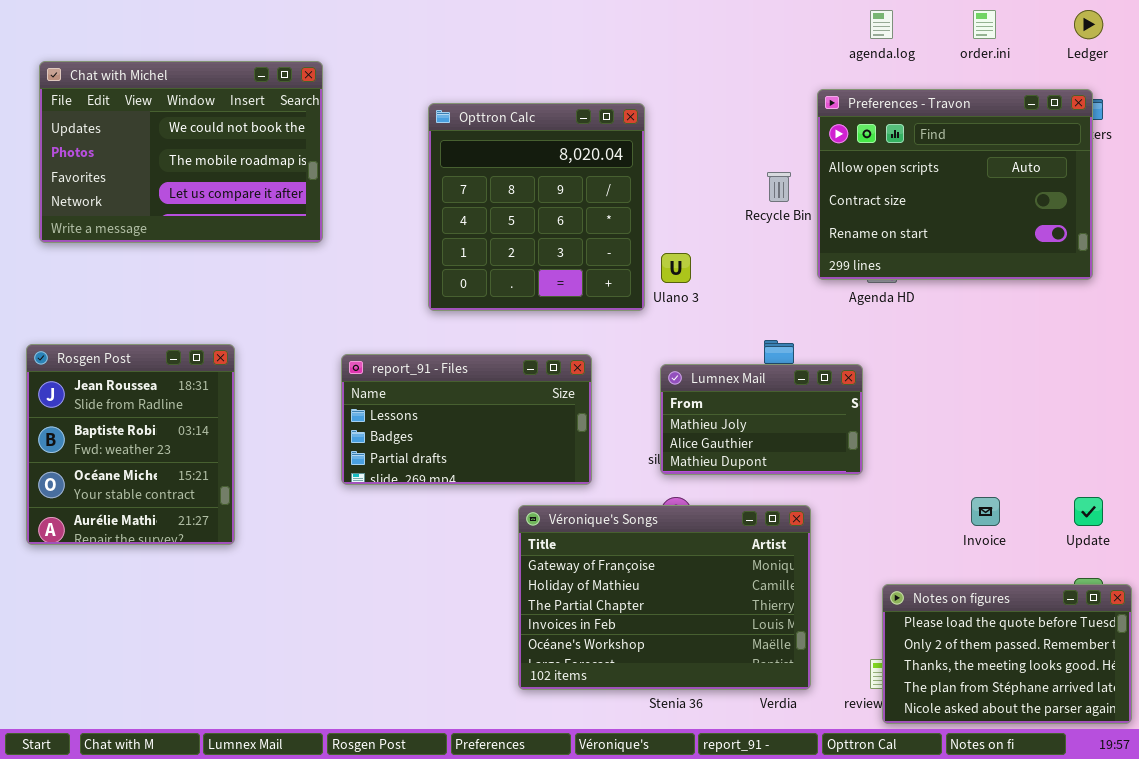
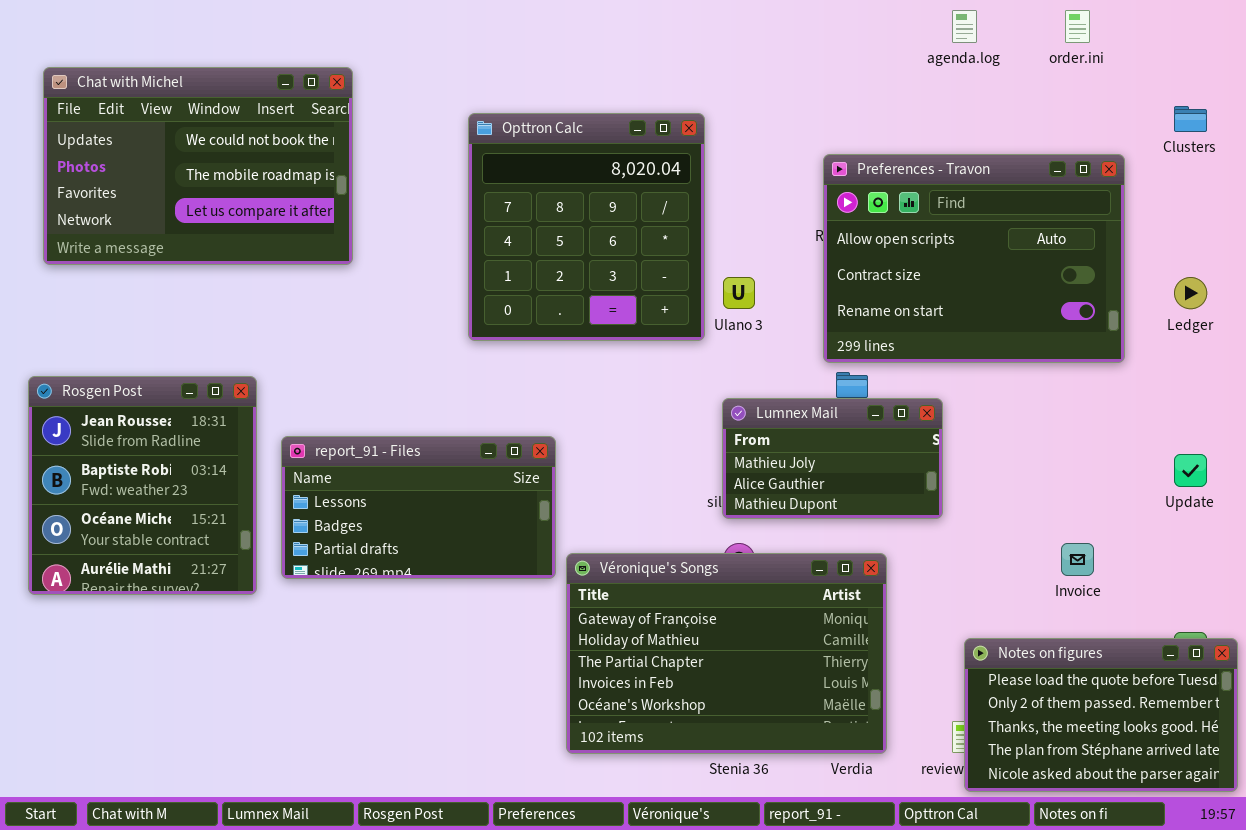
Ledger: [1074,10,1103,39] -> [1174,277,1207,309], moved
Preferences - Travon: [817,89,1093,280] -> [823,154,1125,363], moved
report_91 - Files: [341,354,592,485] -> [281,436,556,579], moved
Update: [1074,497,1103,526] -> [1174,454,1207,487], moved

